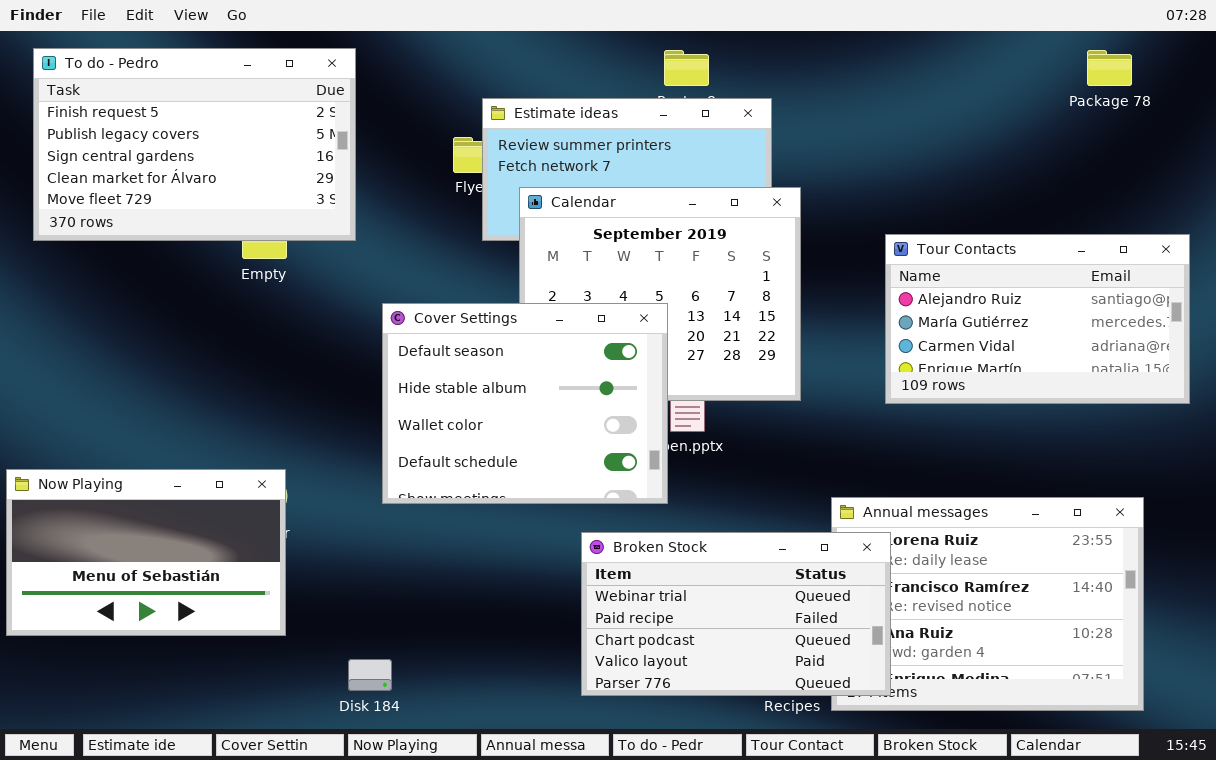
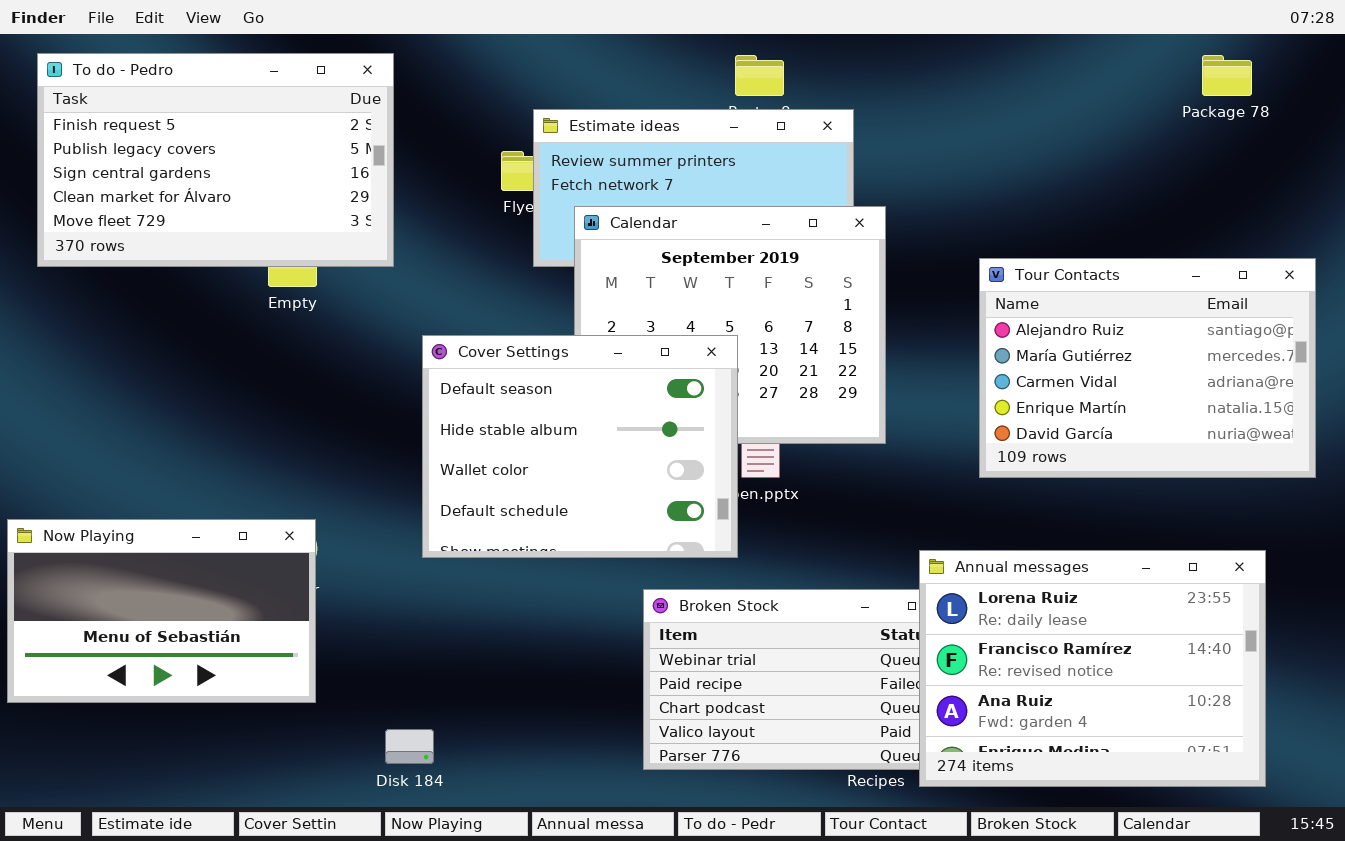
Tour Contacts: [885,234,1190,404] -> [979,258,1316,478], resized
Annual messages: [831,497,1144,711] -> [919,550,1266,787], raised

